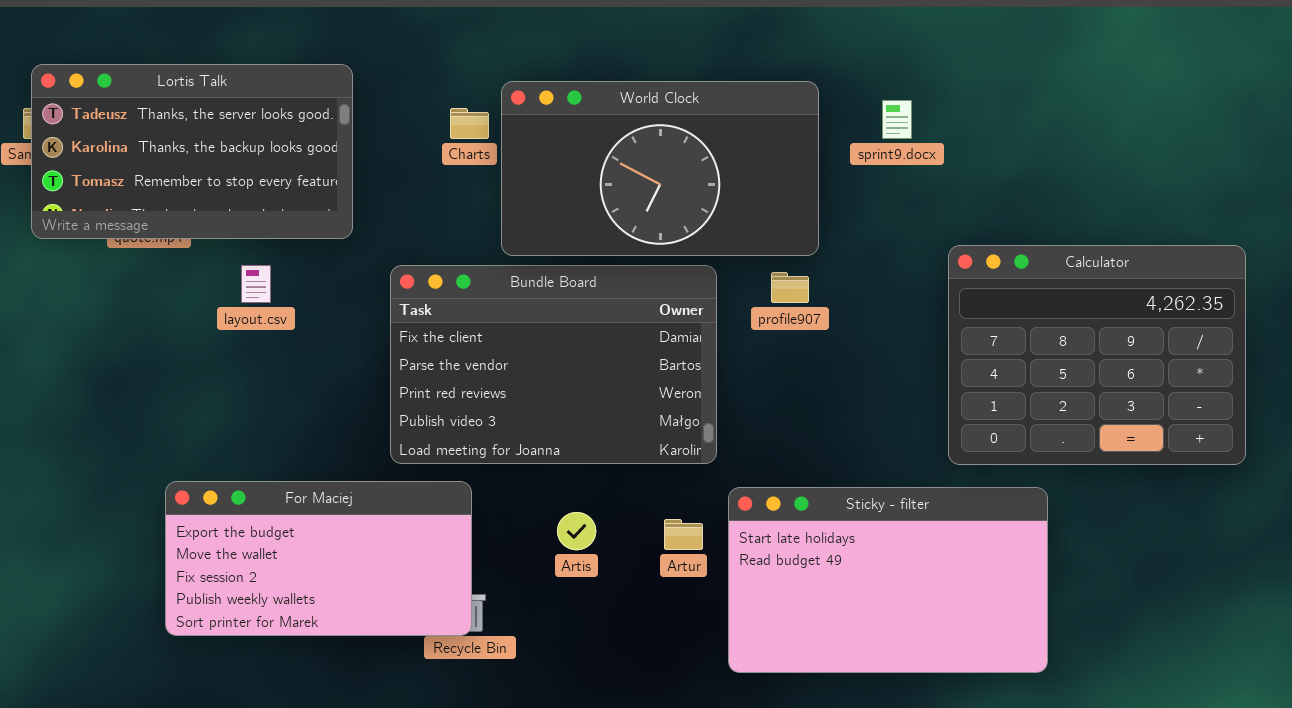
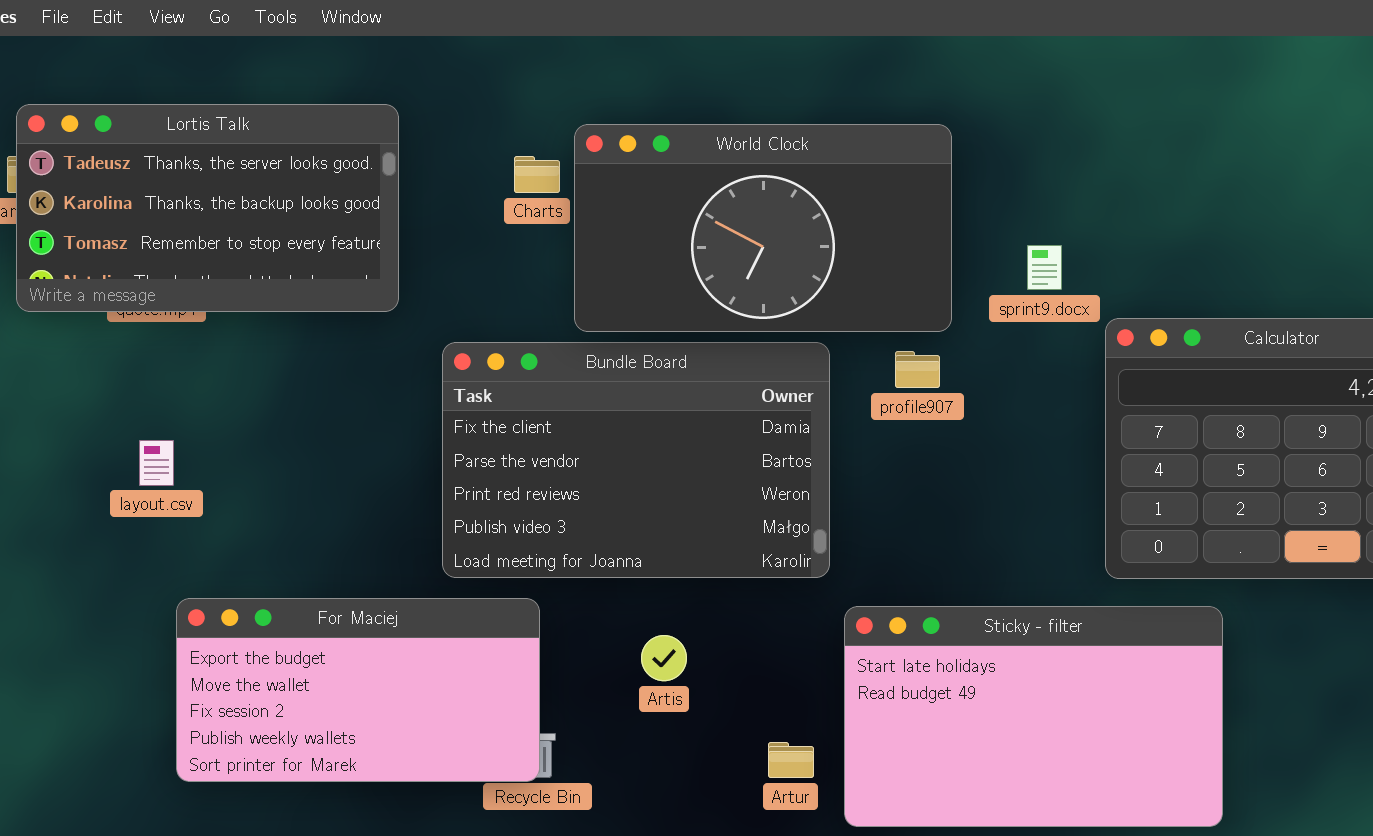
sprint9.docx: [882,100,912,139] -> [1027,245,1062,290], moved
layout.csv: [241,265,271,303] -> [139,440,174,486], moved
Artur: [664,519,703,550] -> [768,742,814,778], moved

